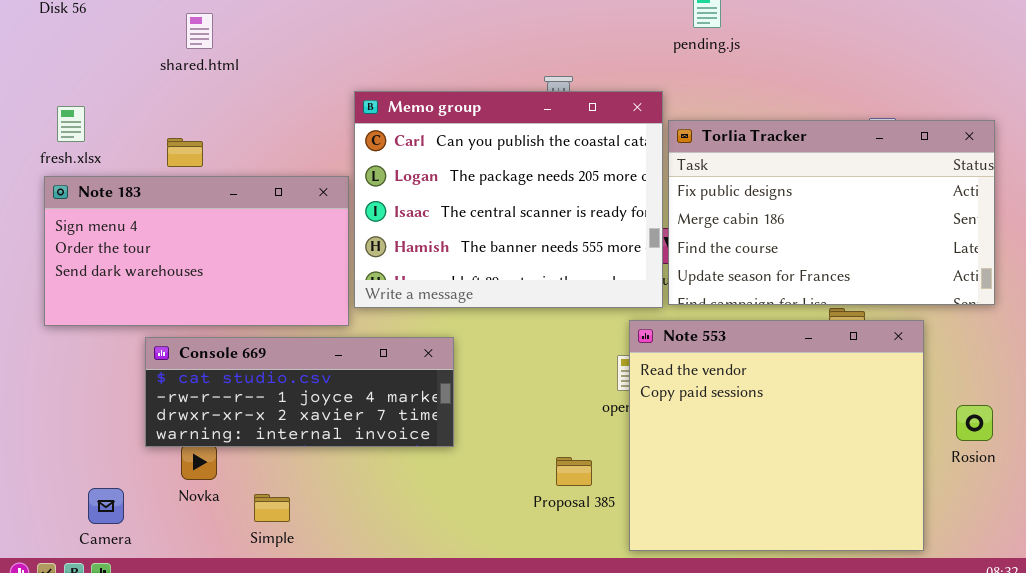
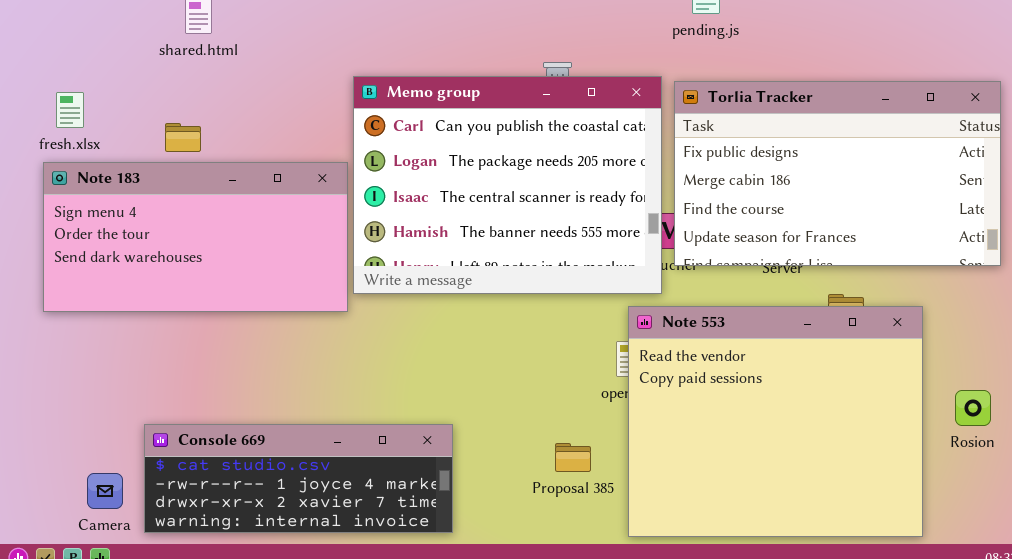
Torlia Tracker: [668,120,995,305] -> [674,81,1001,266], moved
Console 669: [145,337,454,447] -> [144,424,453,533], moved

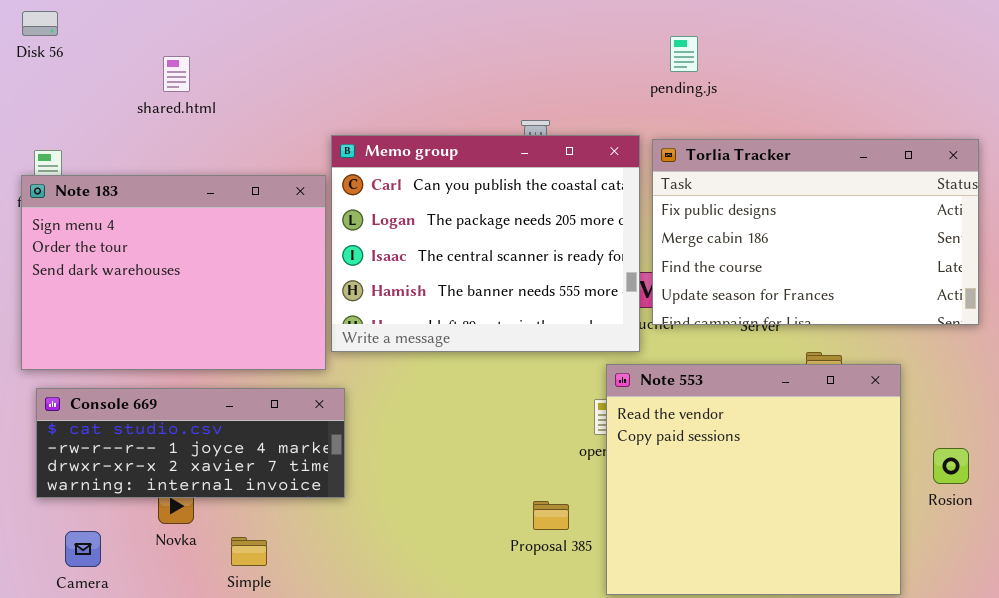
Note 183: [43,162,348,312] -> [21,175,326,370], resized
Console 669: [144,424,453,533] -> [36,388,345,498], moved

